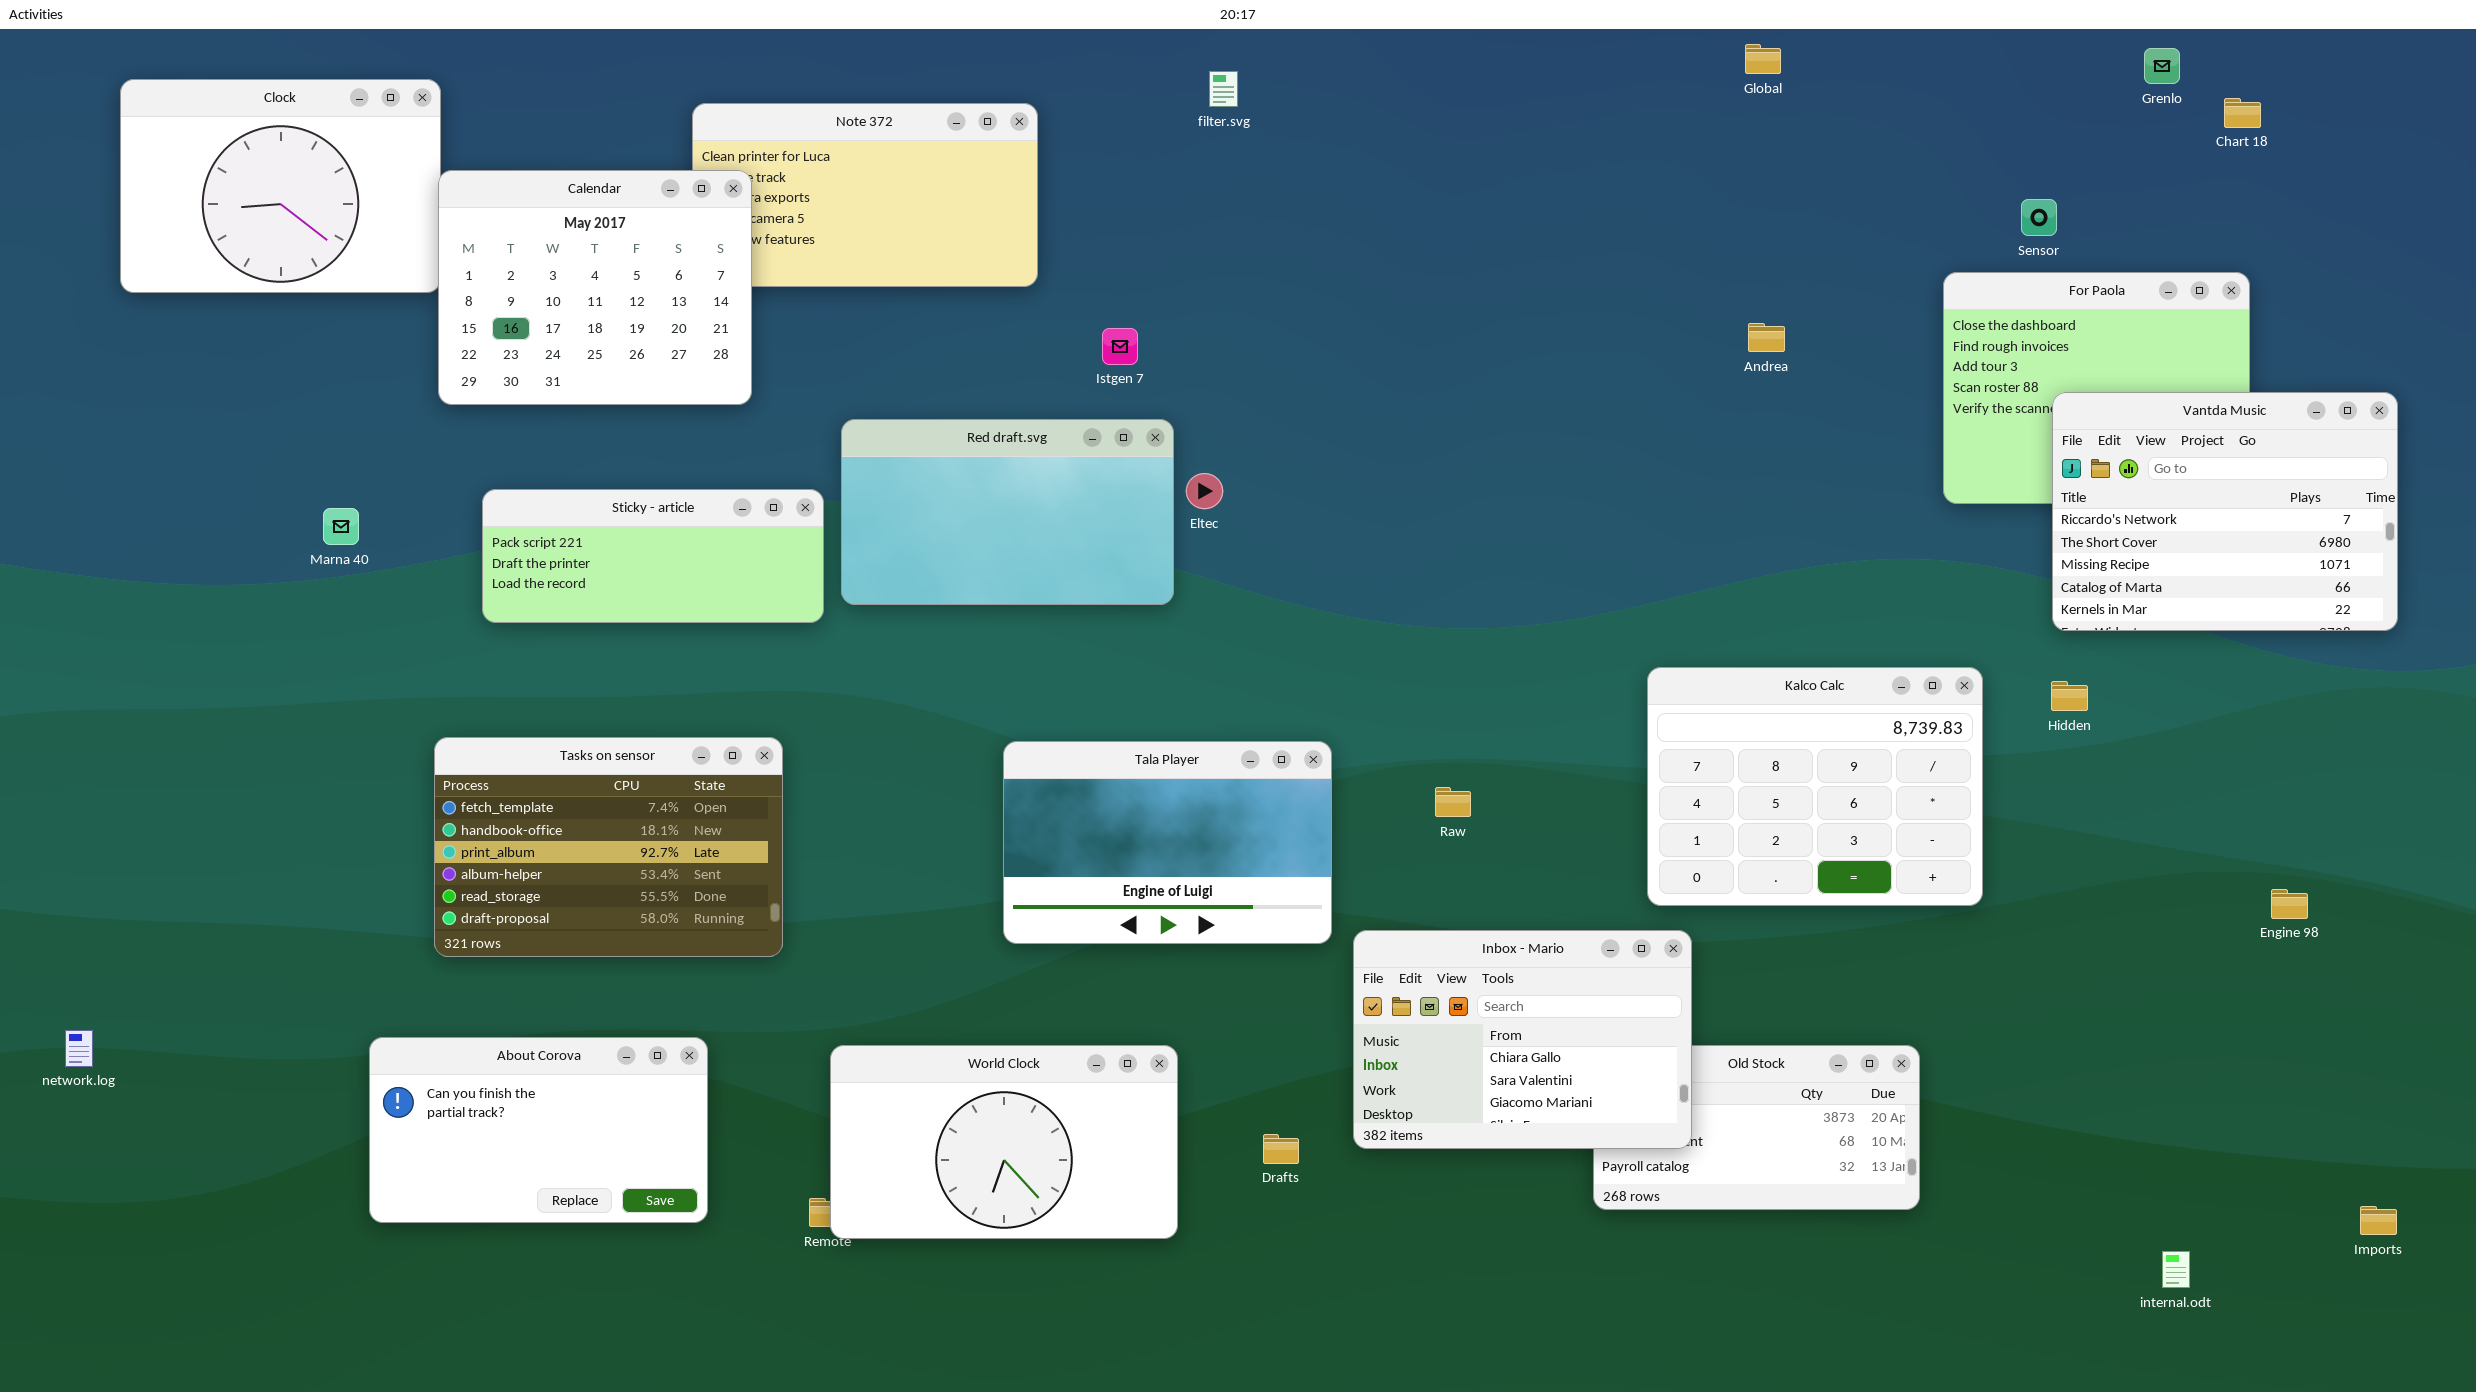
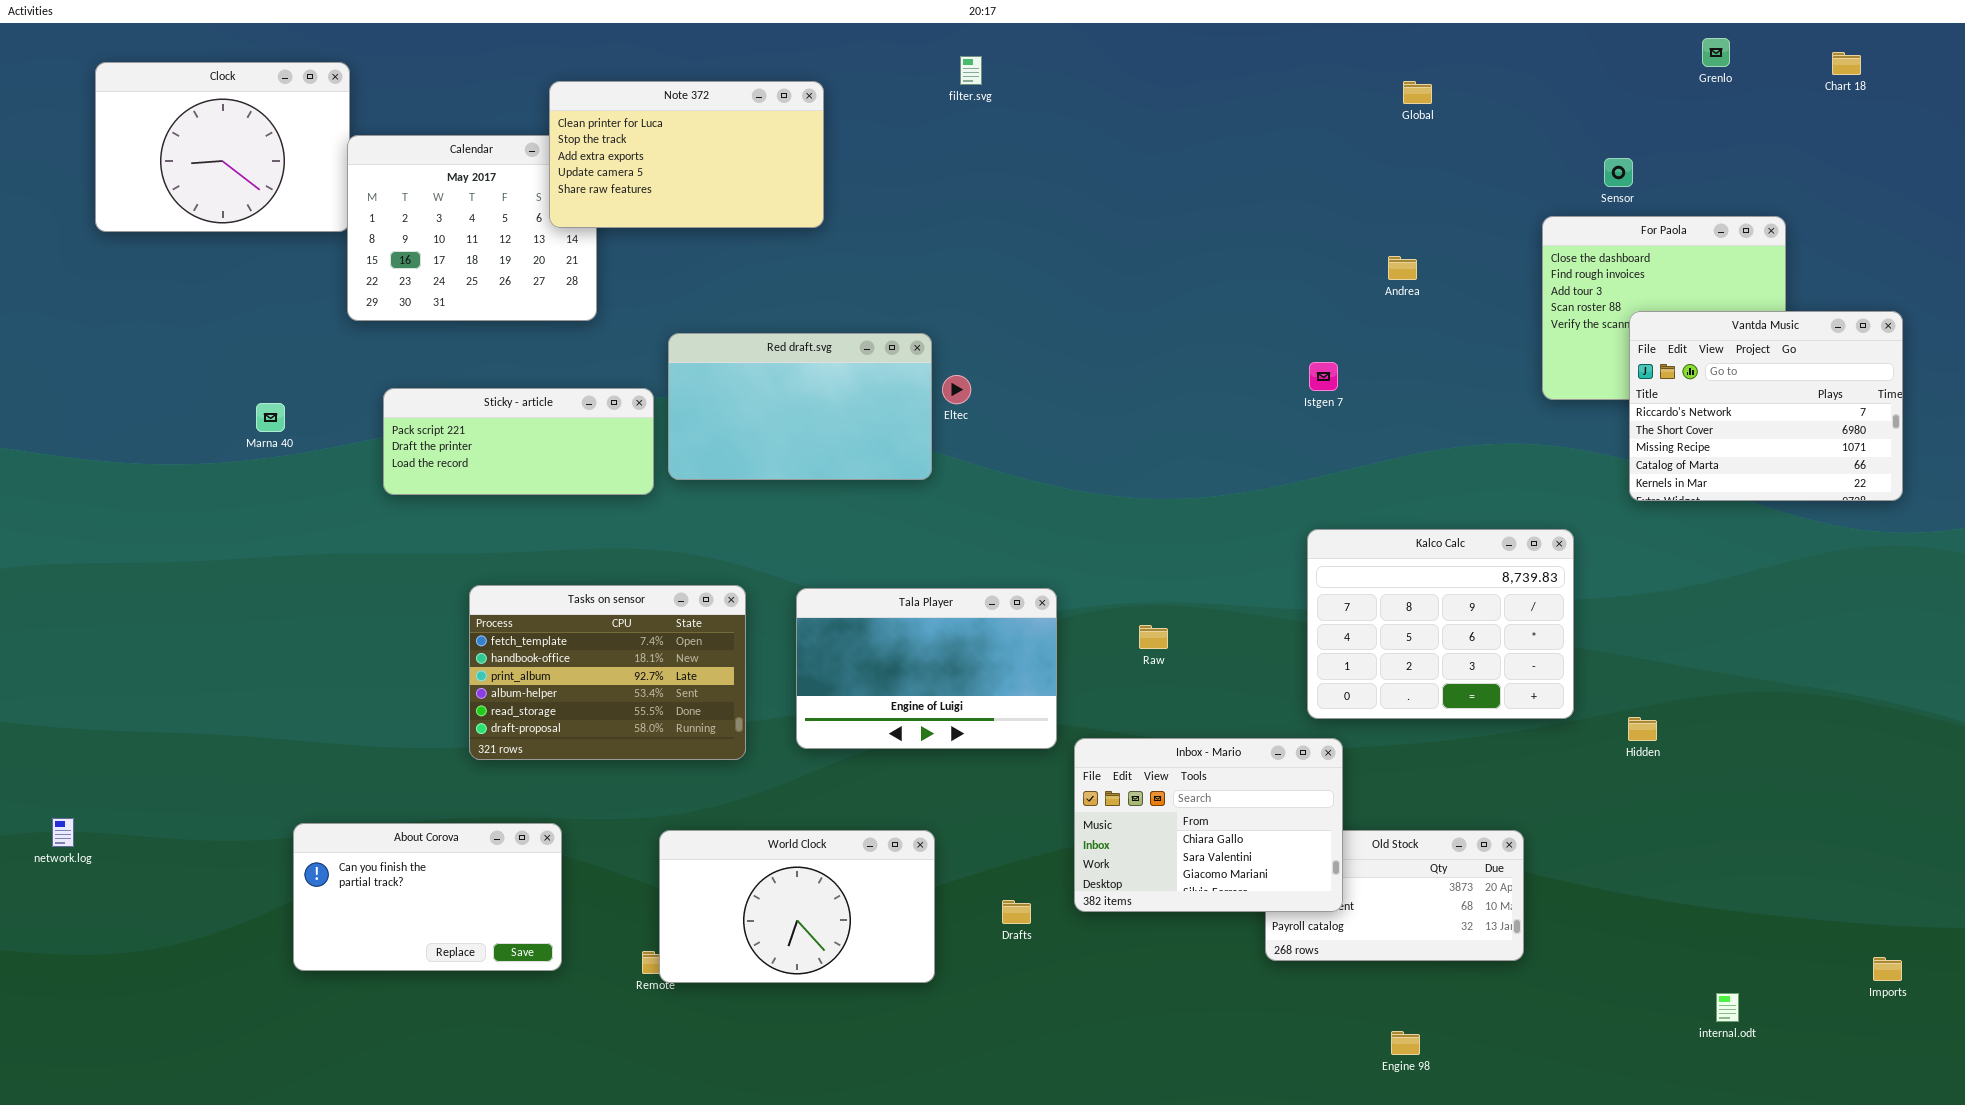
Global: [1745,44,1781,74] -> [1403,81,1432,104], moved
Chart 18: [2224,98,2261,128] -> [1832,52,1861,75], moved
Note 372: [692,103,1038,287] -> [549,81,824,228], raised
Istgen 7: [1102,328,1138,365] -> [1309,362,1338,391], moved
Hidden: [2051,681,2088,711] -> [1628,717,1657,741], moved
Tasks on sensor: [434,737,783,957] -> [469,585,746,760], moved
Engine 98: [2271,889,2308,919] -> [1391,1031,1420,1055], moved

